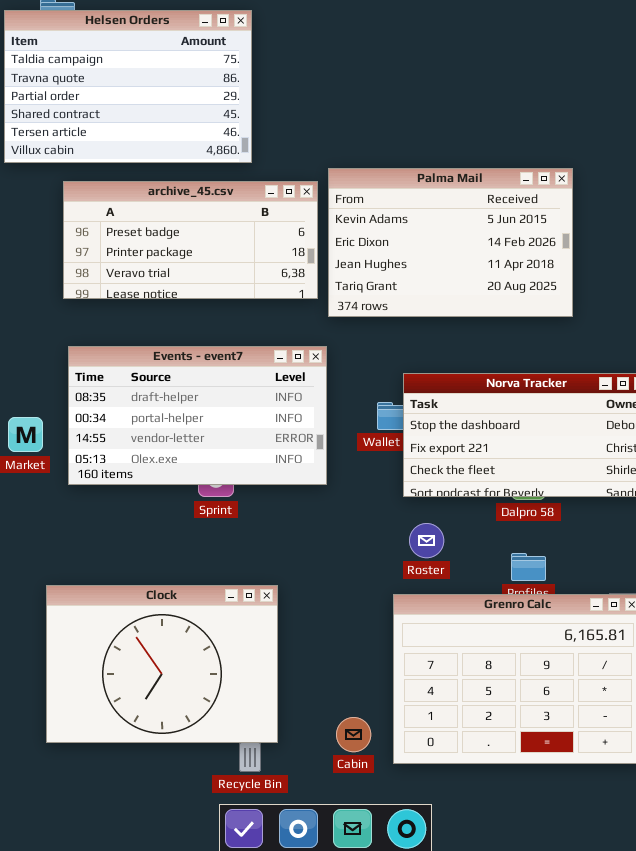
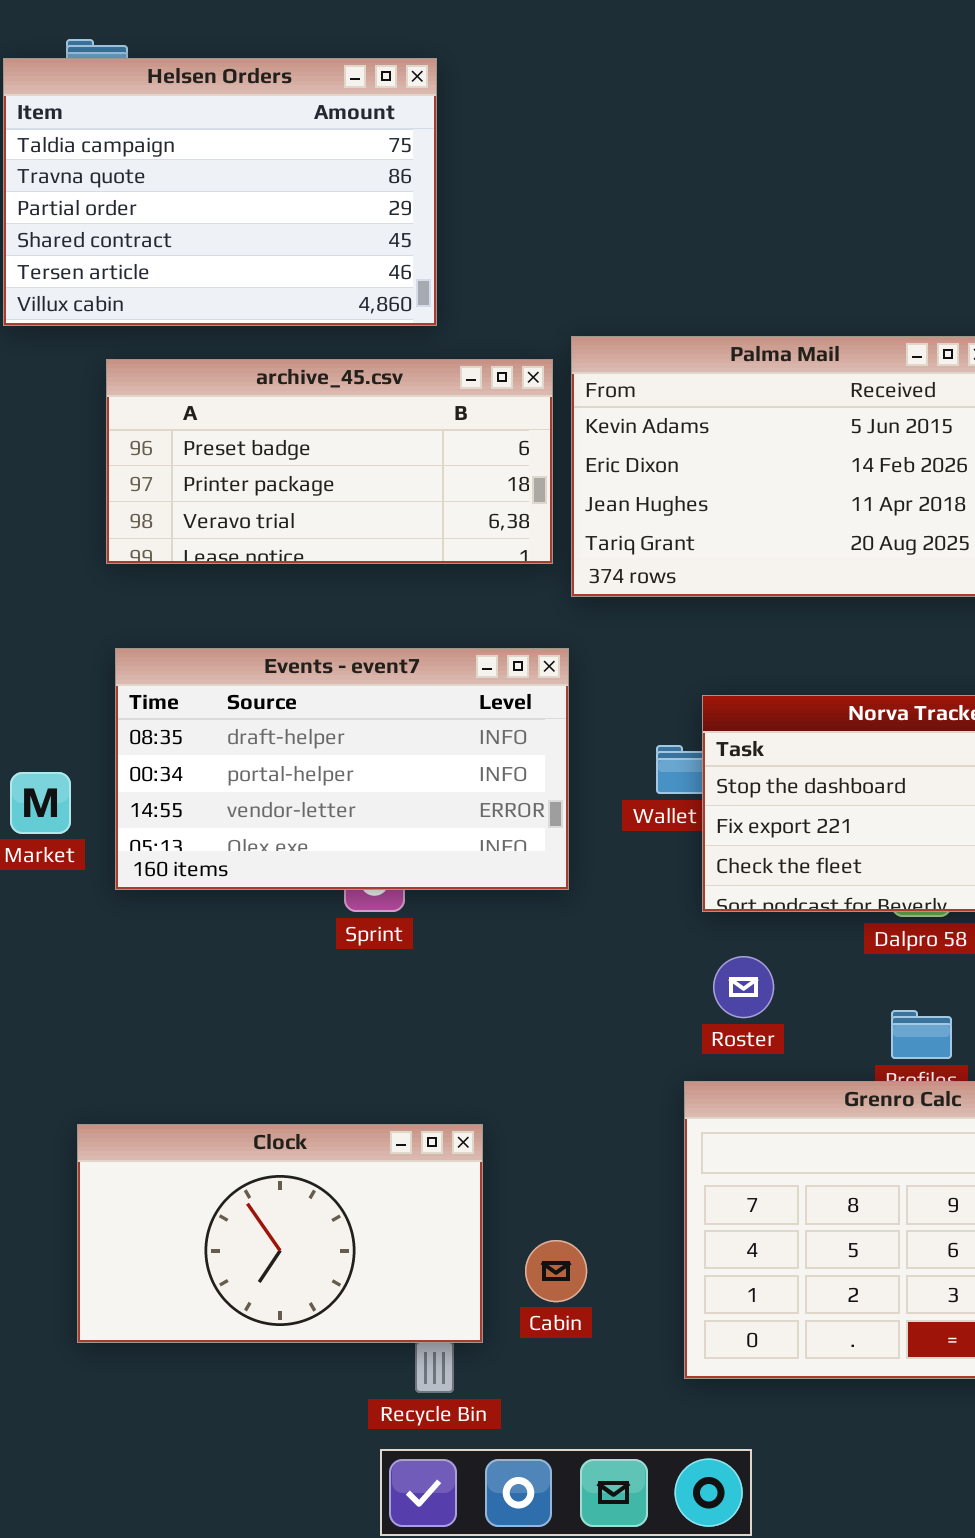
Clock: [46,585,278,743] -> [77,1124,483,1343], resized
Cabin: [336,717,371,752] -> [525,1240,587,1302], moved

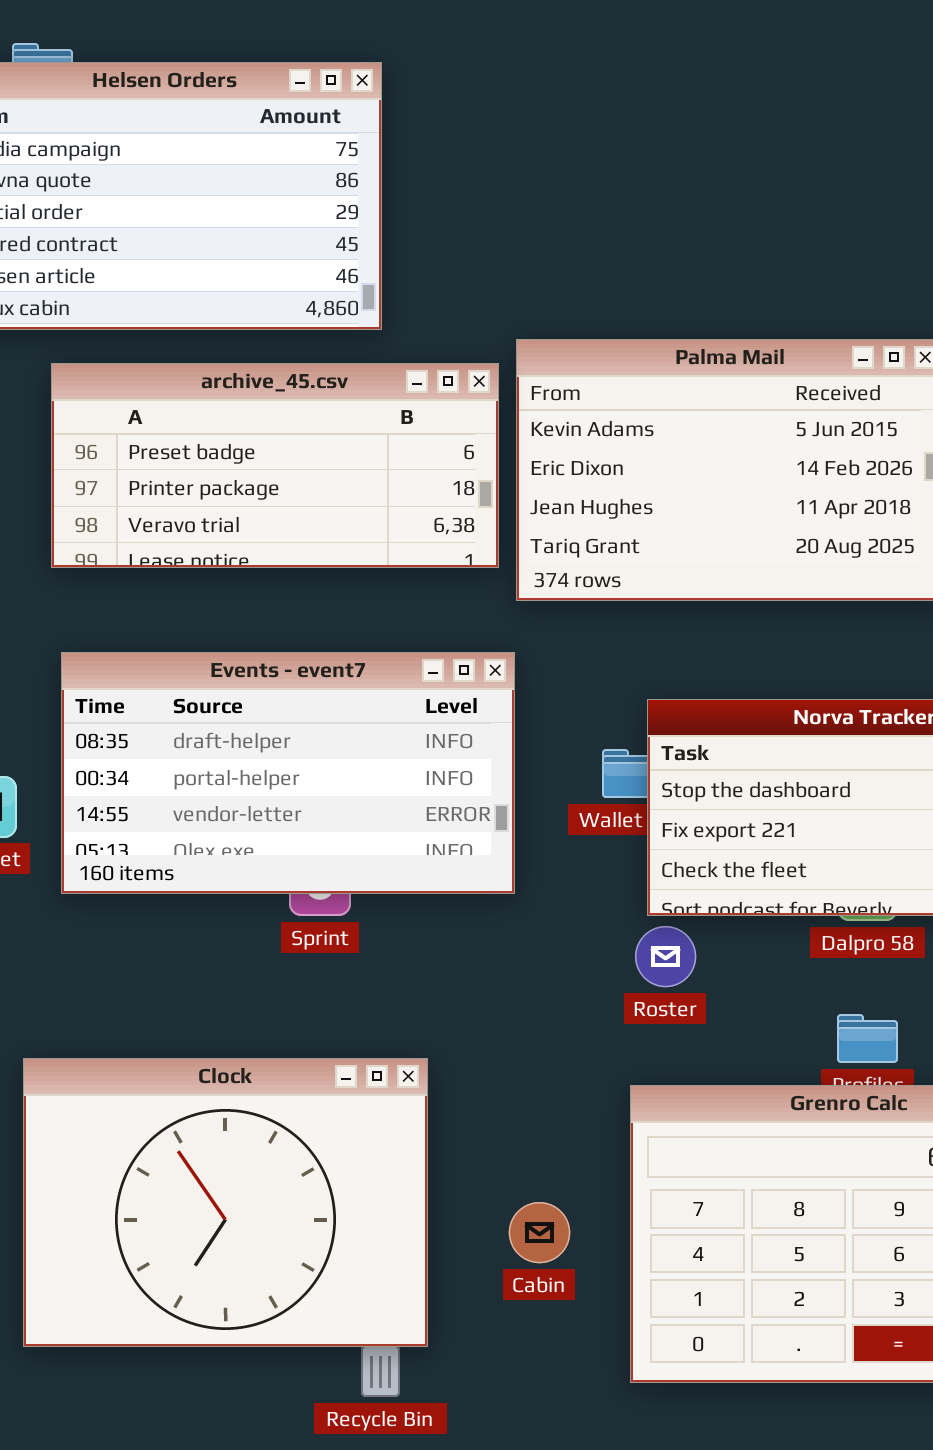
Roster: [713,956,774,1018] -> [635,926,696,987], moved
Clock: [77,1124,483,1343] -> [23,1058,428,1347], resized
Cabin: [525,1240,587,1302] -> [509,1202,570,1263], moved

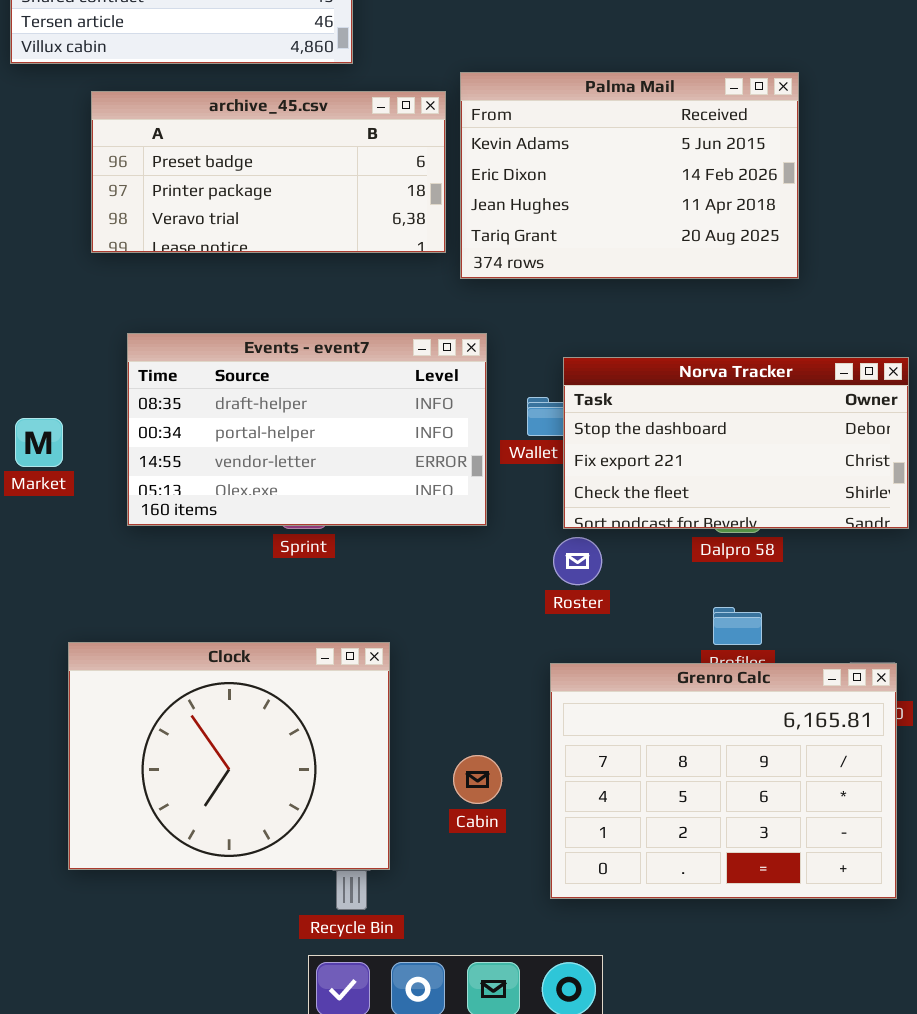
Events - event7: [61,652,515,894] -> [127,333,487,526], moved

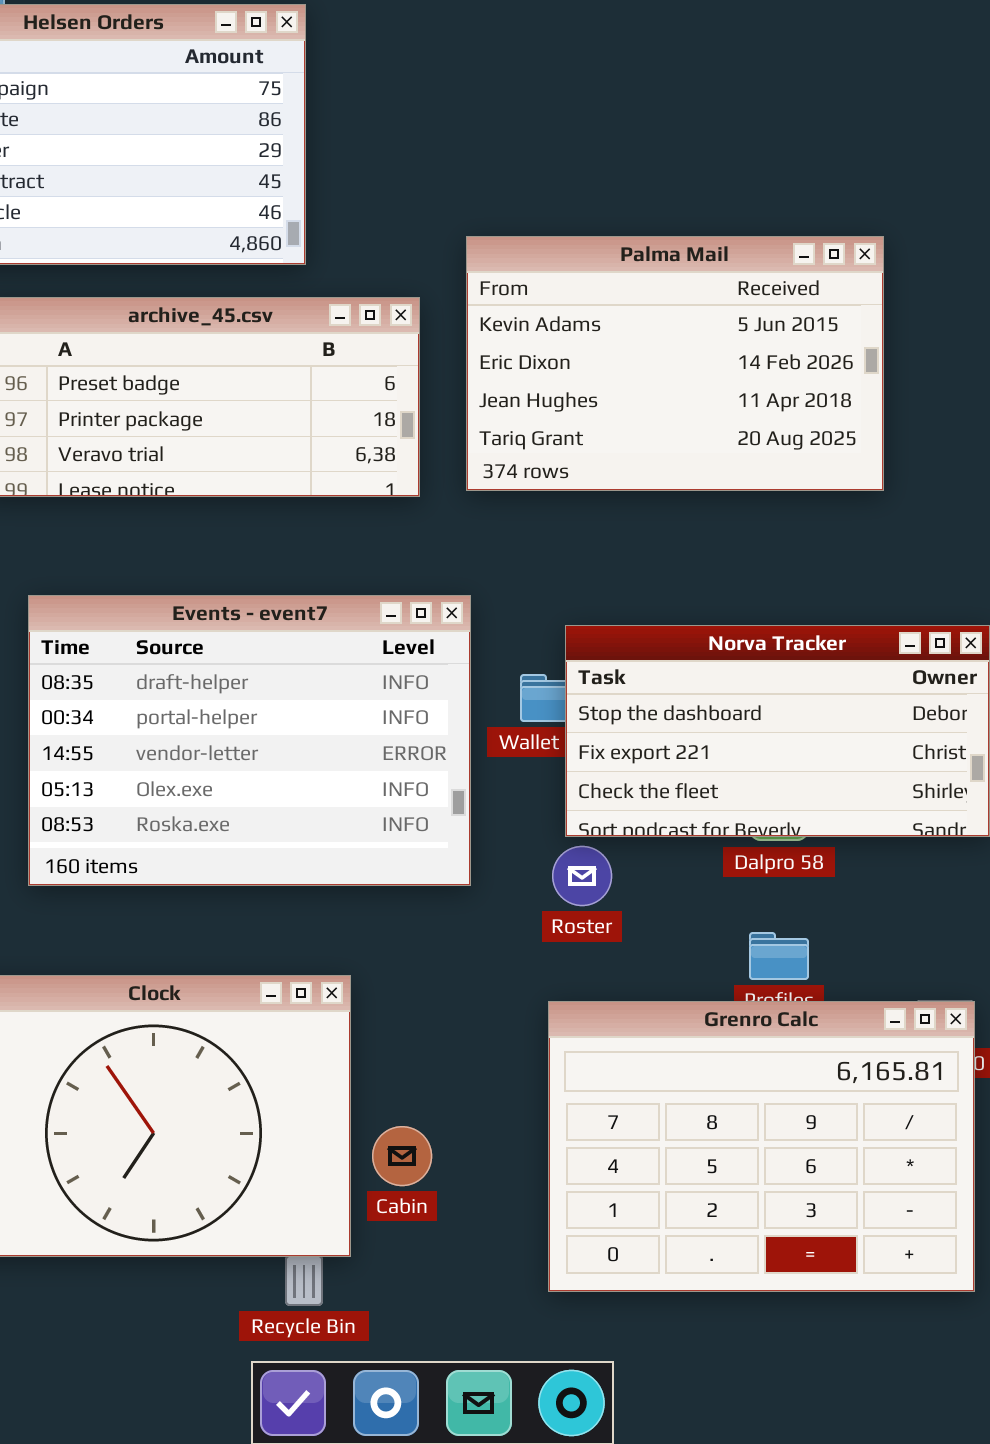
Palma Mail: [460,72,799,279] -> [466,236,884,491], moved
Events - event7: [127,333,487,526] -> [28,595,471,886], resized
Cabin: [453,755,502,804] -> [372,1126,432,1186], moved

